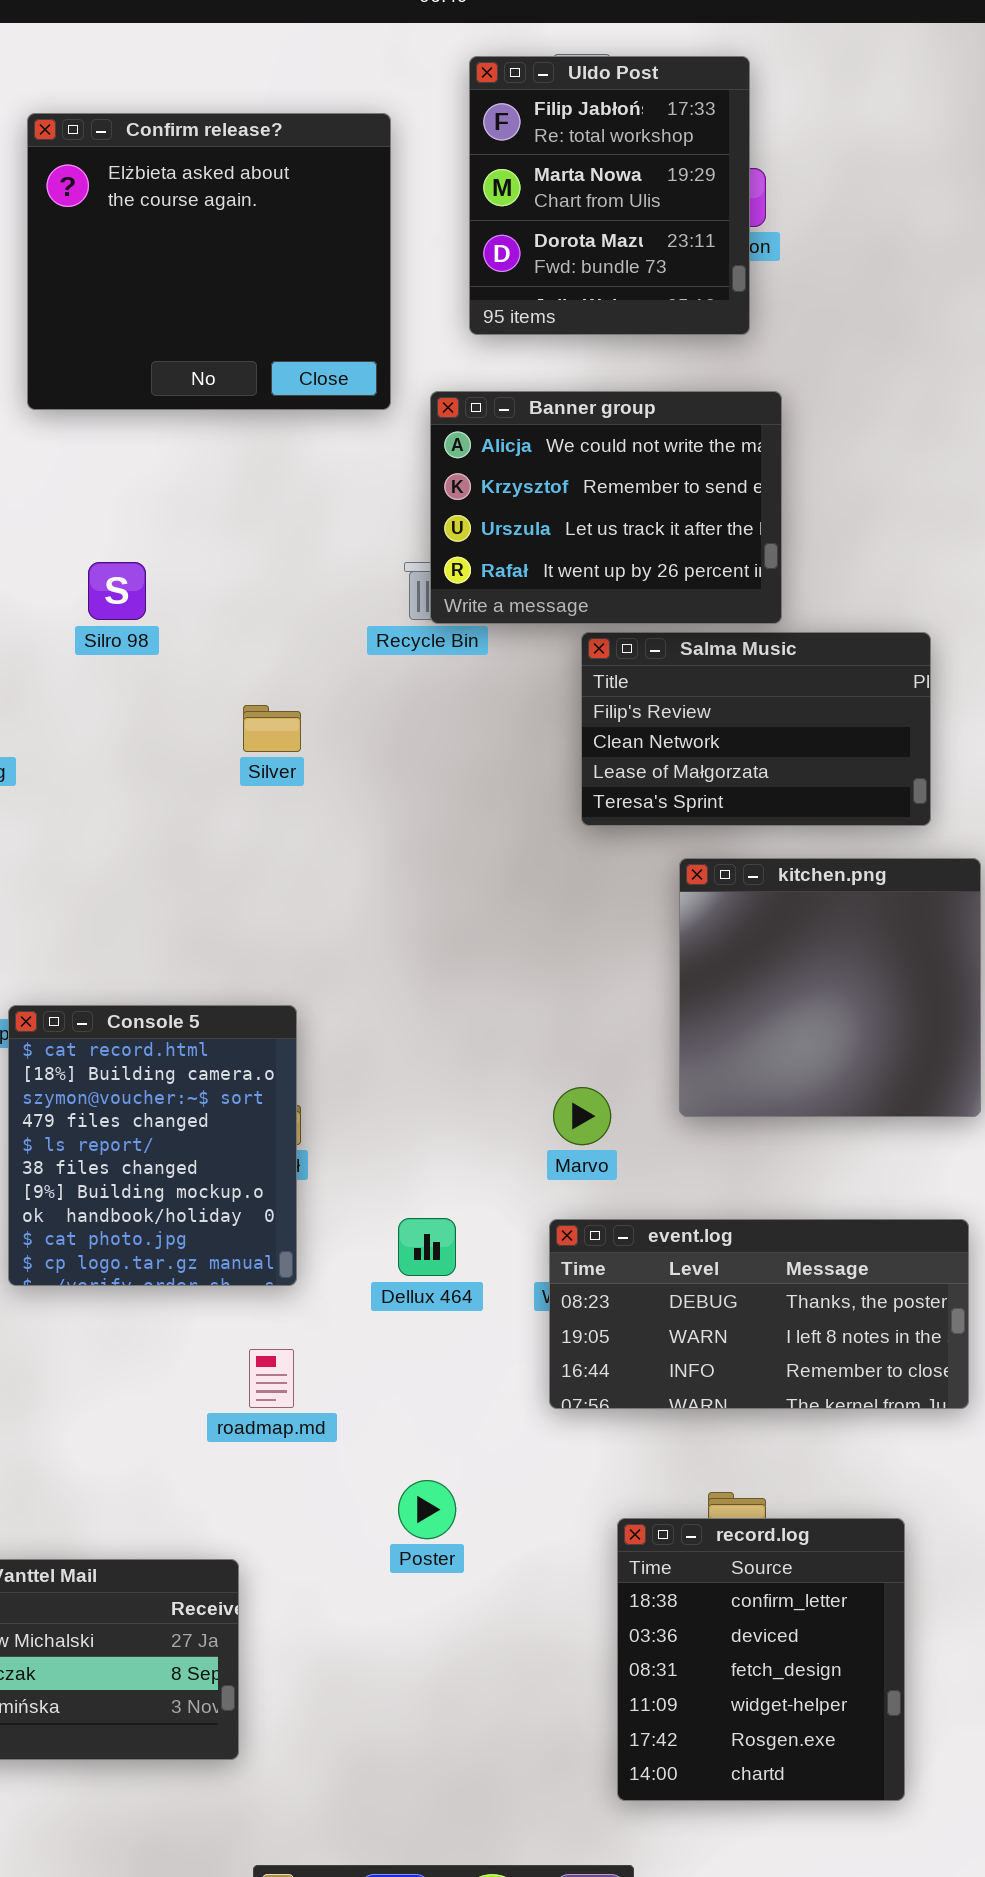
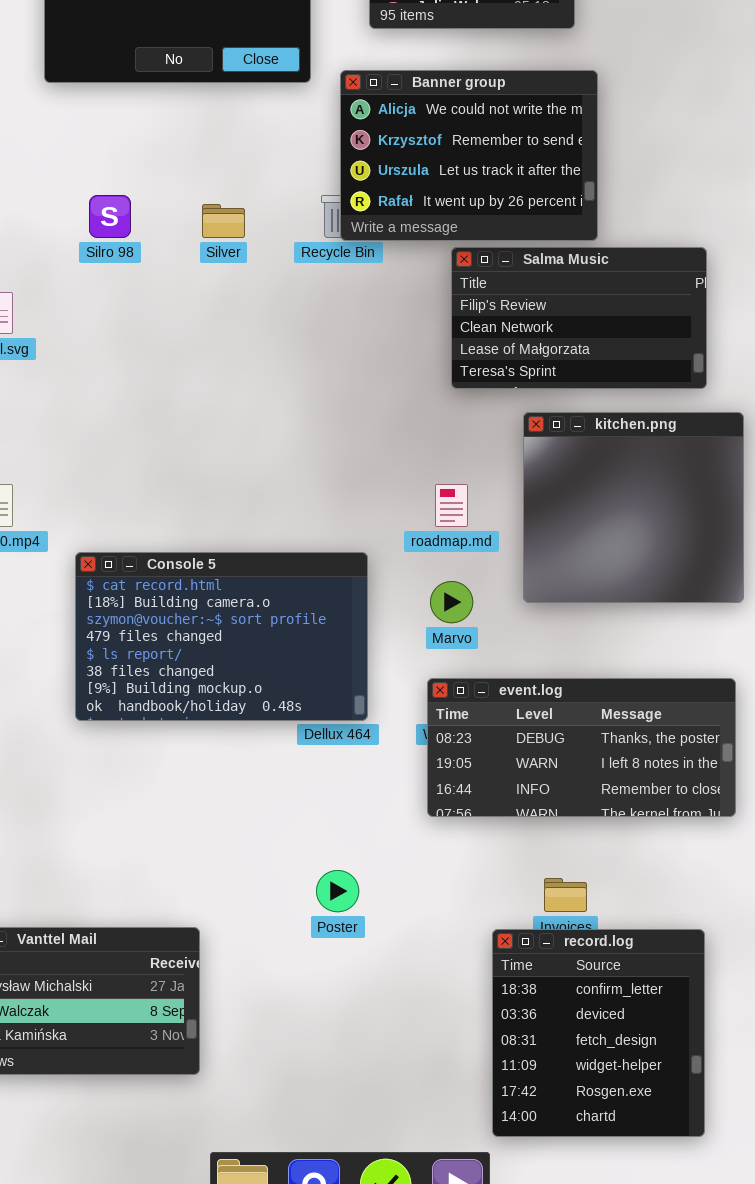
Silver: [243,705,301,752] -> [202,204,245,238], moved
Console 5: [8,1005,297,1286] -> [75,552,368,721], moved, resized
roadmap.md: [249,1349,294,1408] -> [435,484,468,527], moved
record.log: [617,1518,905,1801] -> [492,929,705,1137], moved

